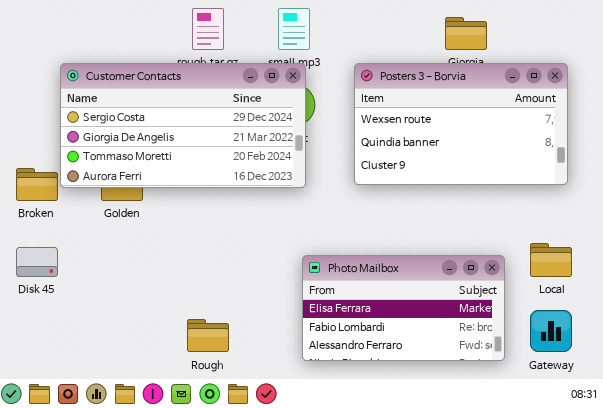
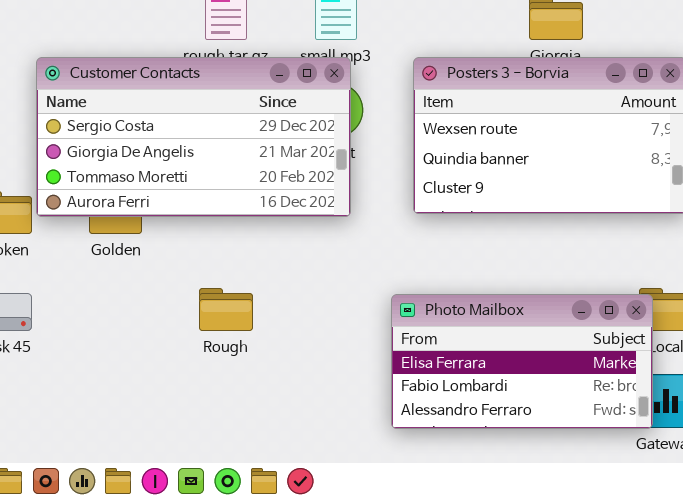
Photo Mailbox: [302,255,505,361] -> [391,294,653,429], moved
Rough: [187,319,229,352] -> [199,288,253,331], moved

